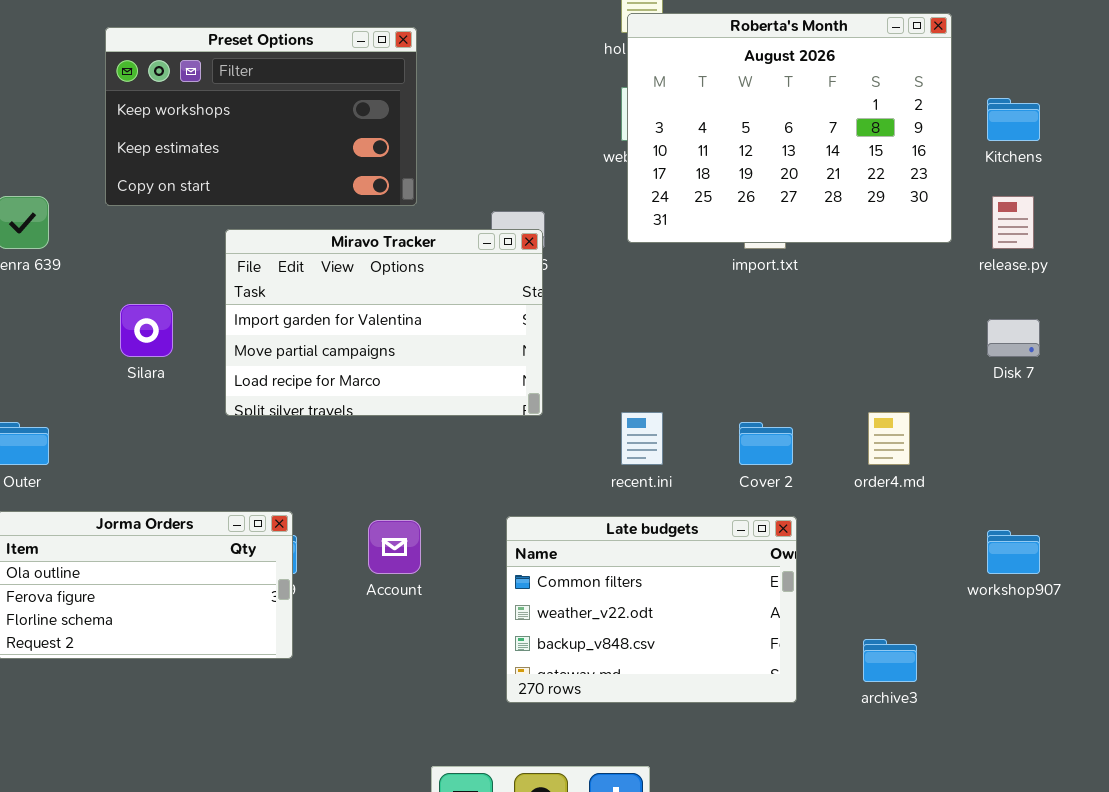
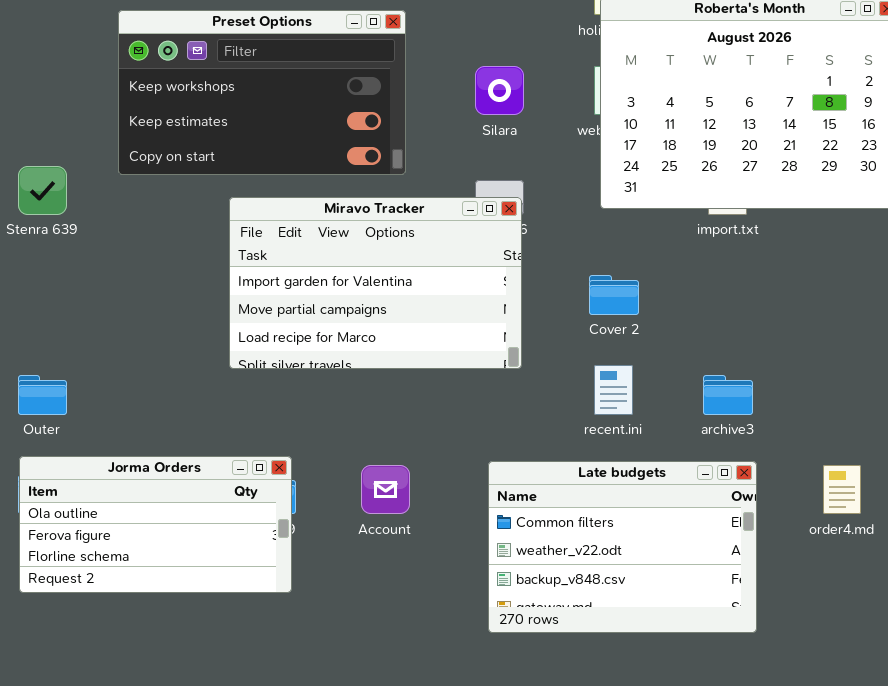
Silara: [120,304,173,357] -> [475,66,524,115], moved
order4.md: [868,412,910,465] -> [823,465,861,514], moved
Cover 2: [739,422,793,465] -> [589,275,639,315], moved
archive3: [863,639,917,682] -> [703,375,753,415], moved

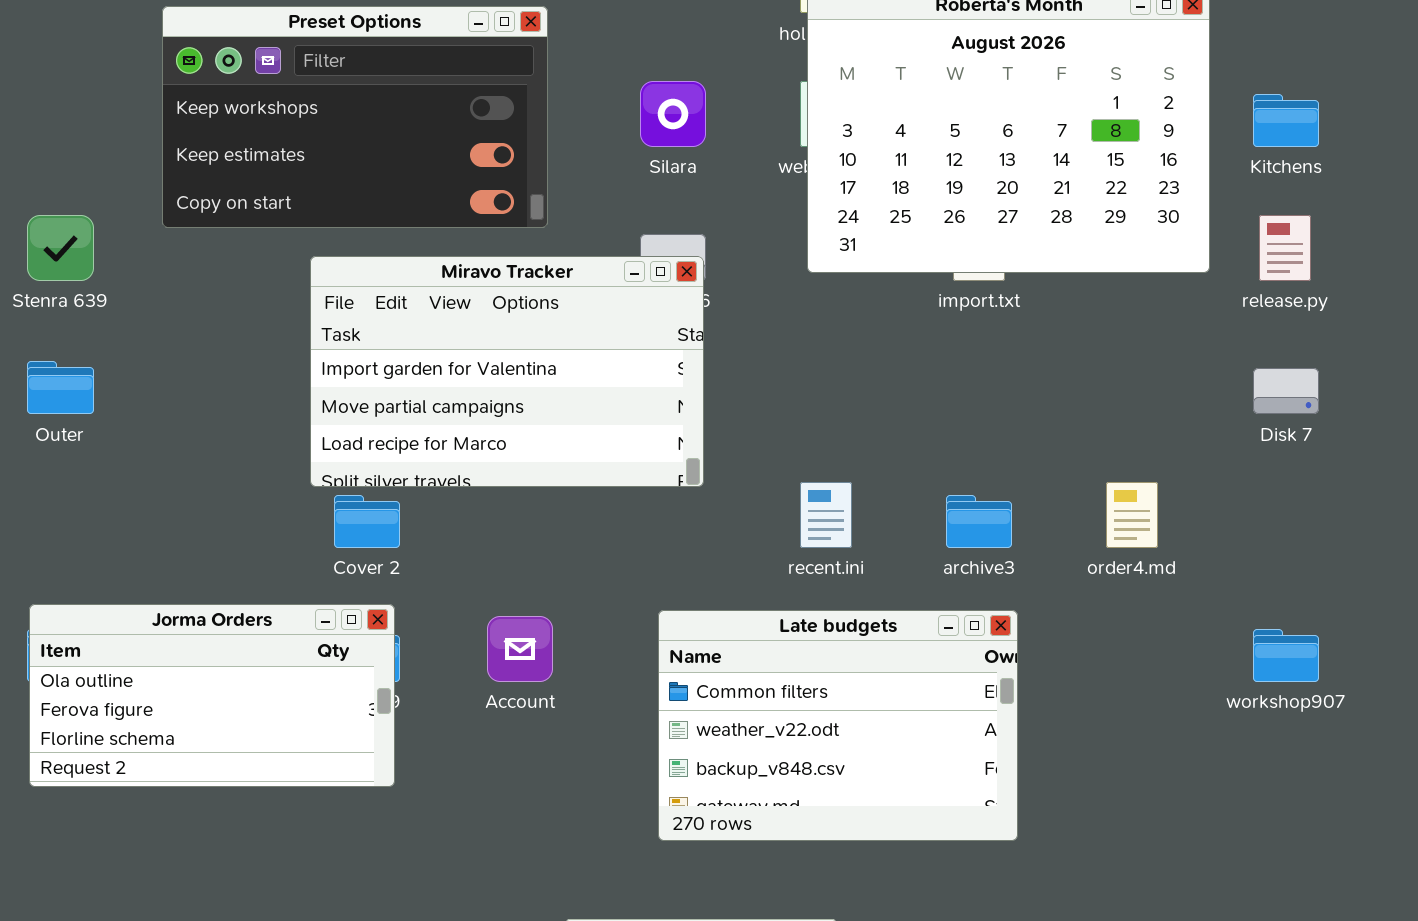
Cover 2: [589,275,639,315] -> [334,495,400,548], moved
Outer: [18,375,67,415] -> [27,361,94,414], moved
order4.md: [823,465,861,514] -> [1106,482,1158,548], moved

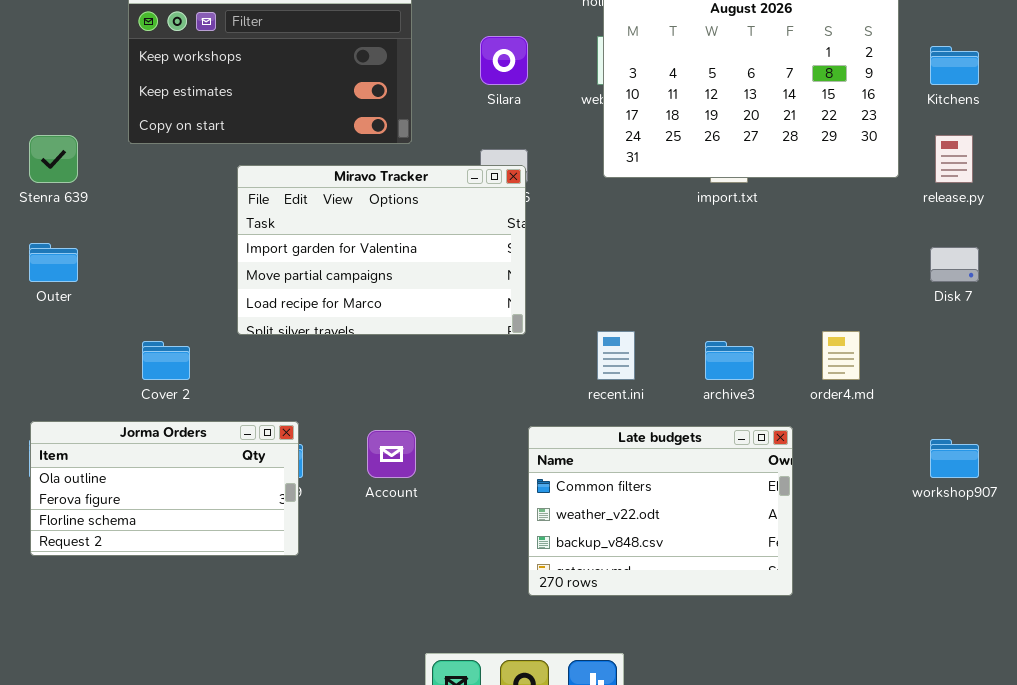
Cover 2: [334,495,400,548] -> [142,341,190,380], moved
Late budgets: [658,610,1018,841] -> [528,426,793,596], moved

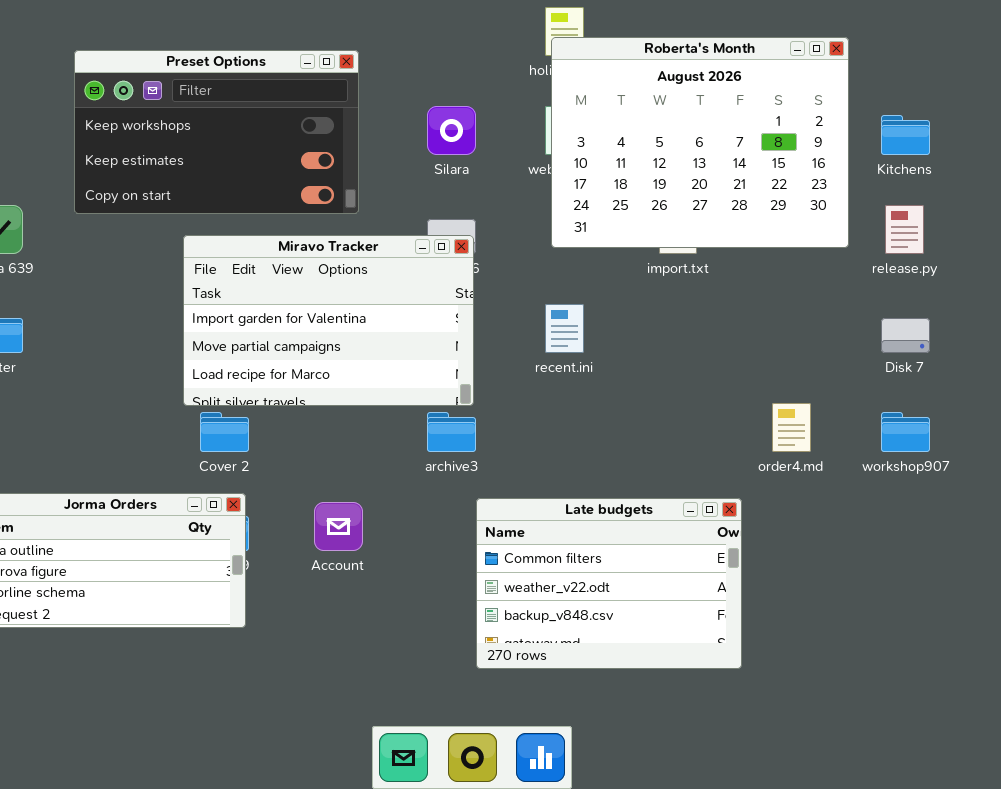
recent.ini: [597,331,635,380] -> [545,304,584,353], moved
Cover 2: [142,341,190,380] -> [200,412,249,452], moved
archive3: [705,341,754,380] -> [427,412,476,452], moved
workshop907: [930,439,979,478] -> [881,412,930,452], moved

